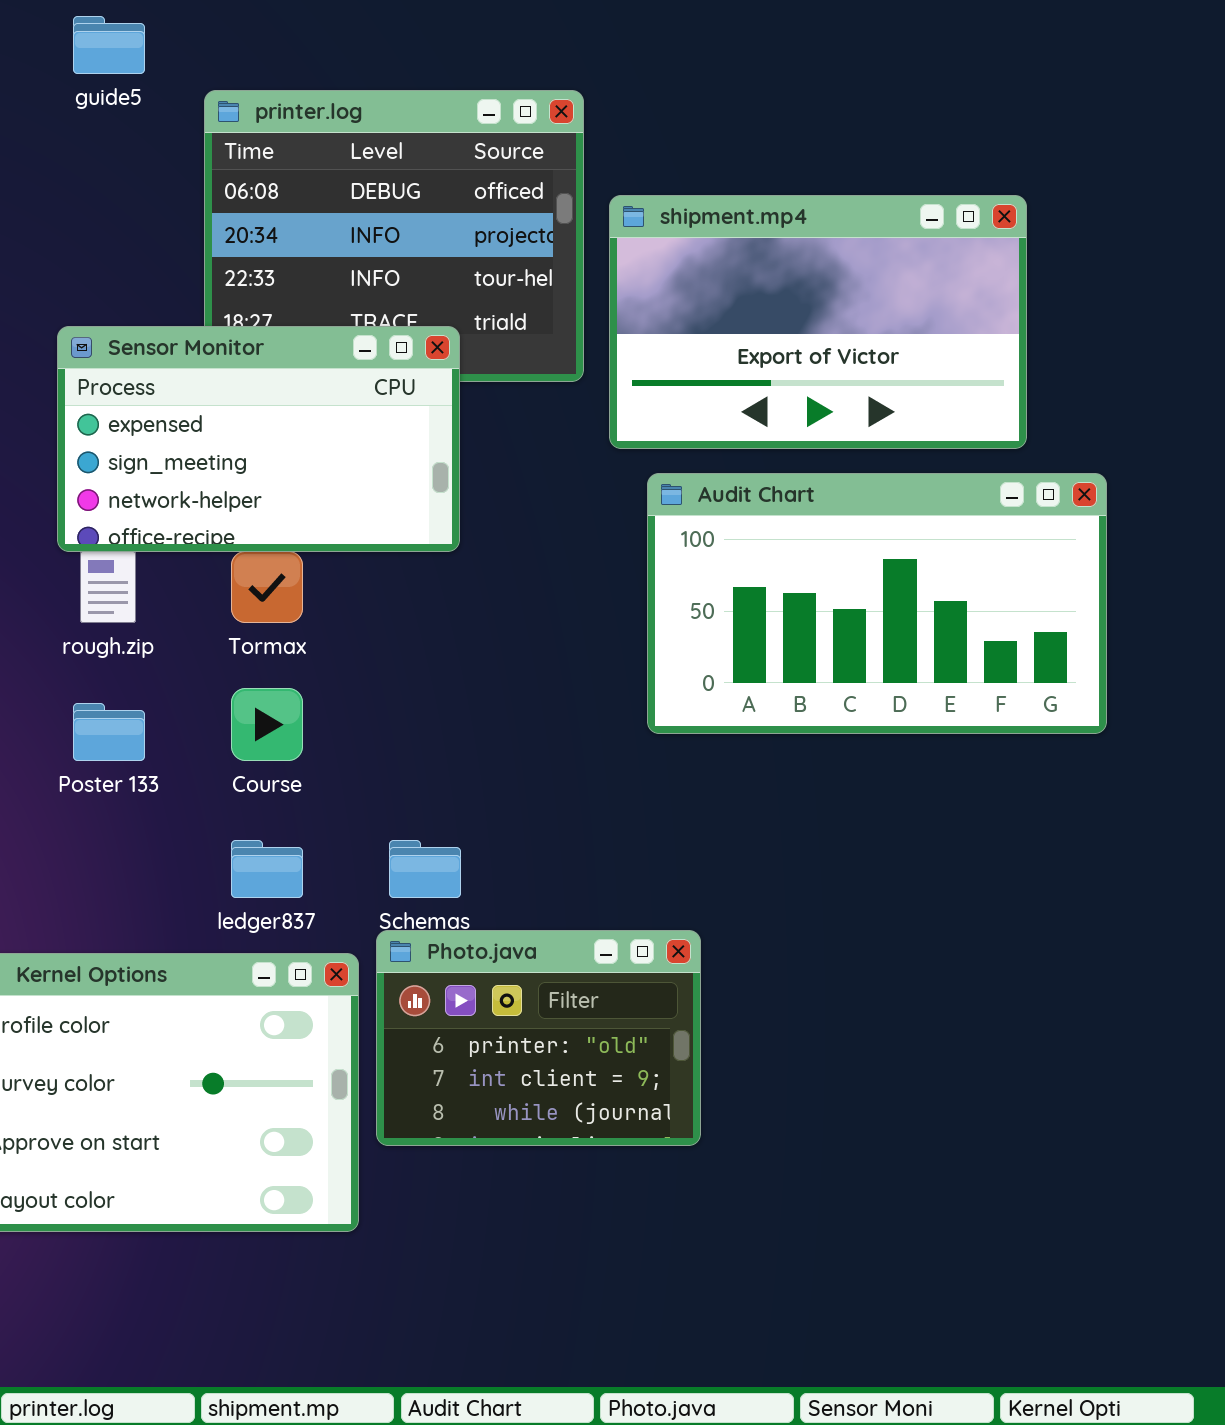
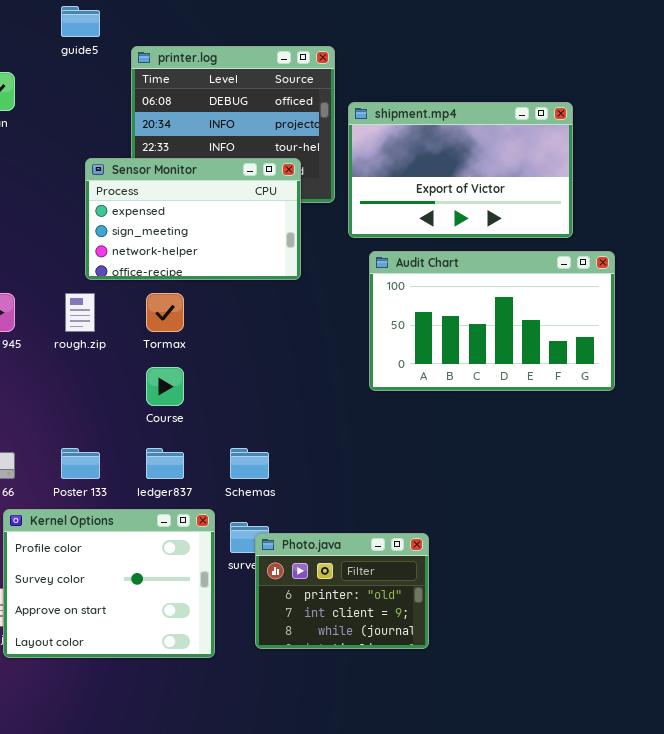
Sensor Monitor: [57,326,460,552] -> [85,158,301,280], moved
Poster 133: [73,703,145,761] -> [61,448,100,479], moved
Photo.java: [376,930,701,1146] -> [255,533,429,649], moved

